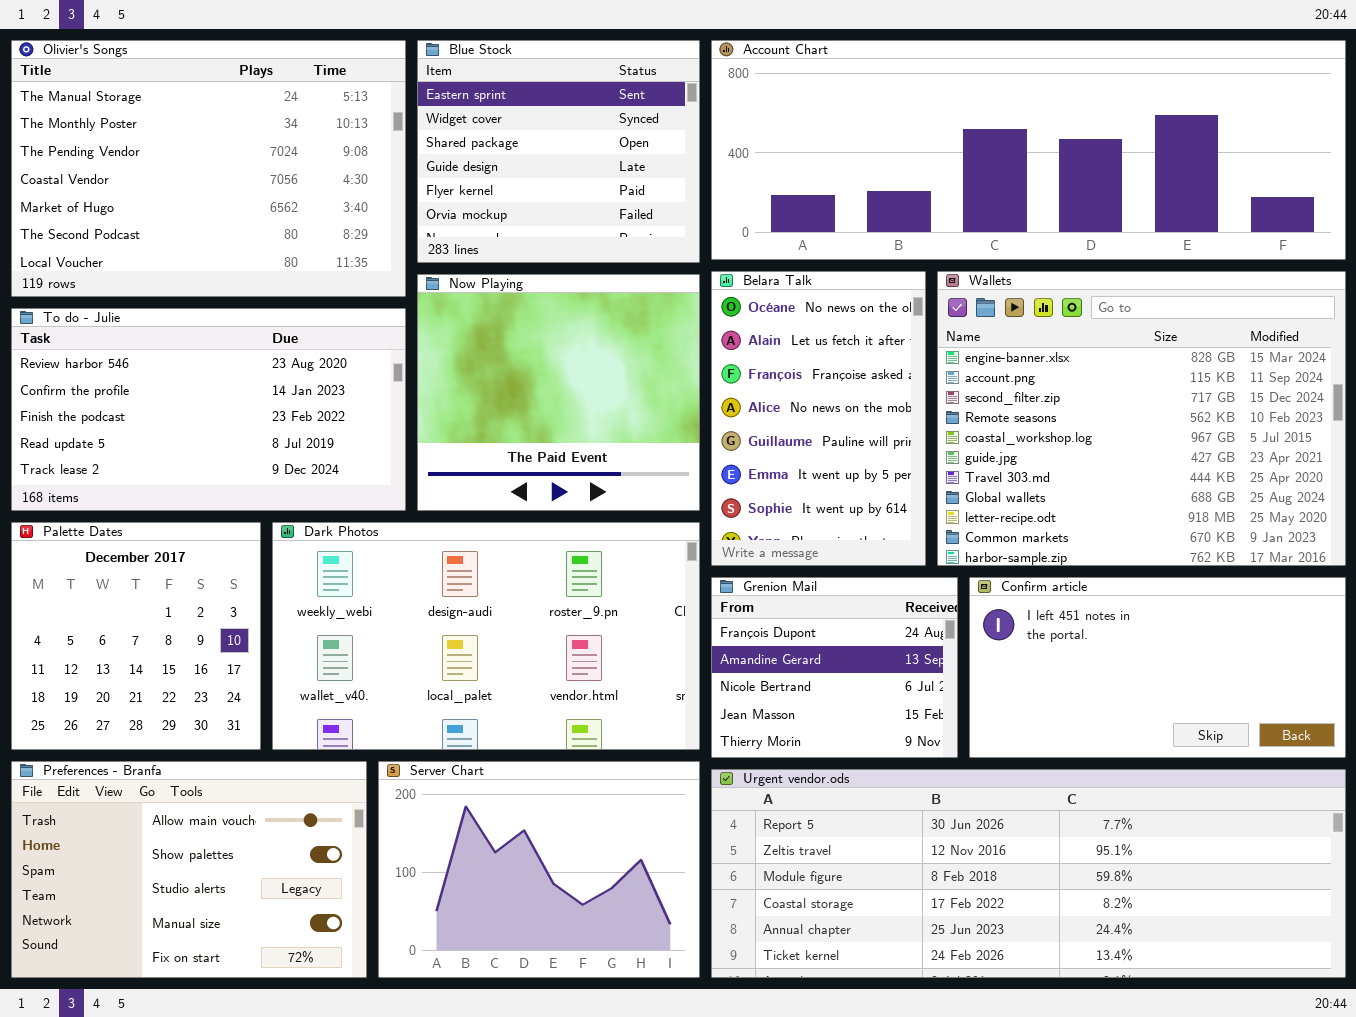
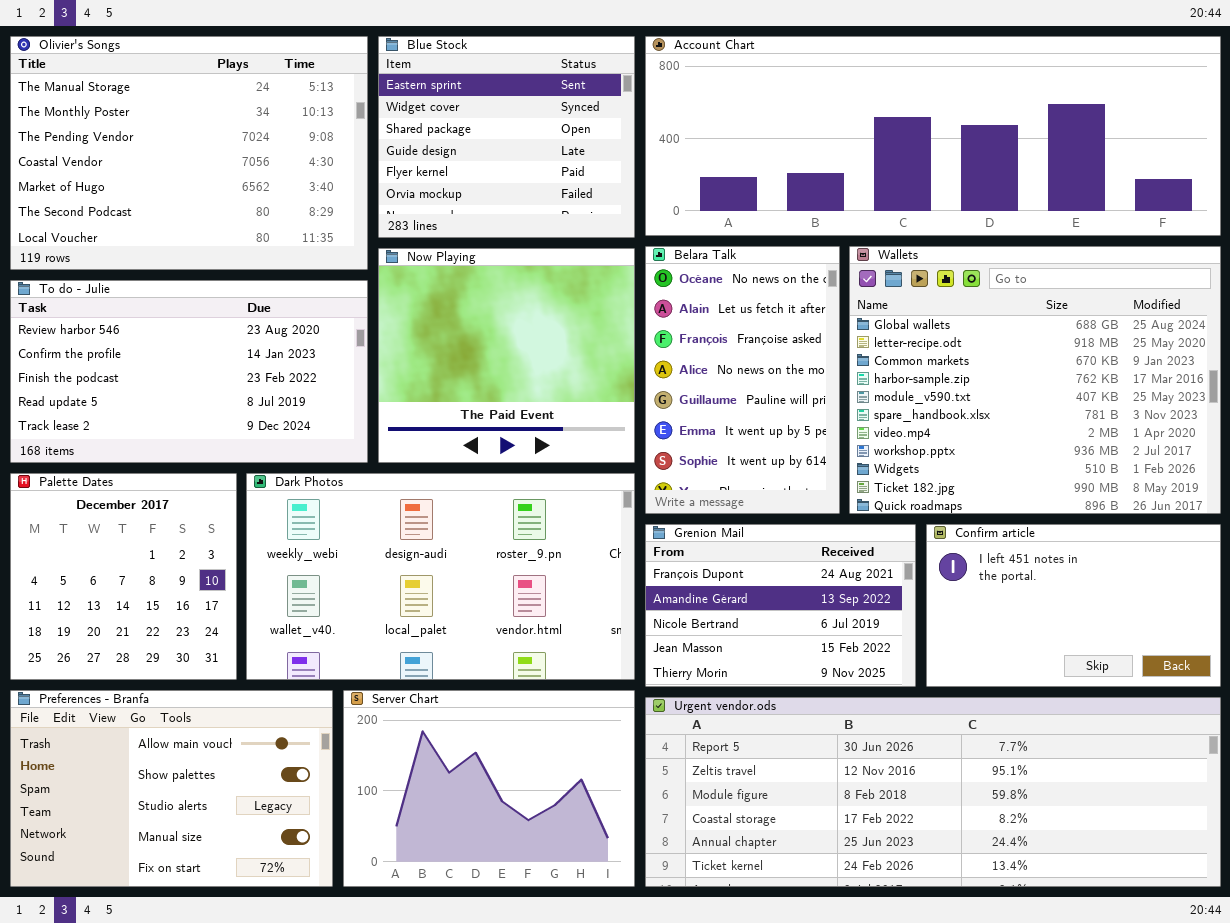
Wallets: [937,271,1346,566] -> [849,246,1221,514], scrolled down 7 rows
Grenion Mail: [711,577,958,758] -> [645,524,916,687], resized
Confirm article: [969,577,1346,758] -> [926,524,1221,687], resized

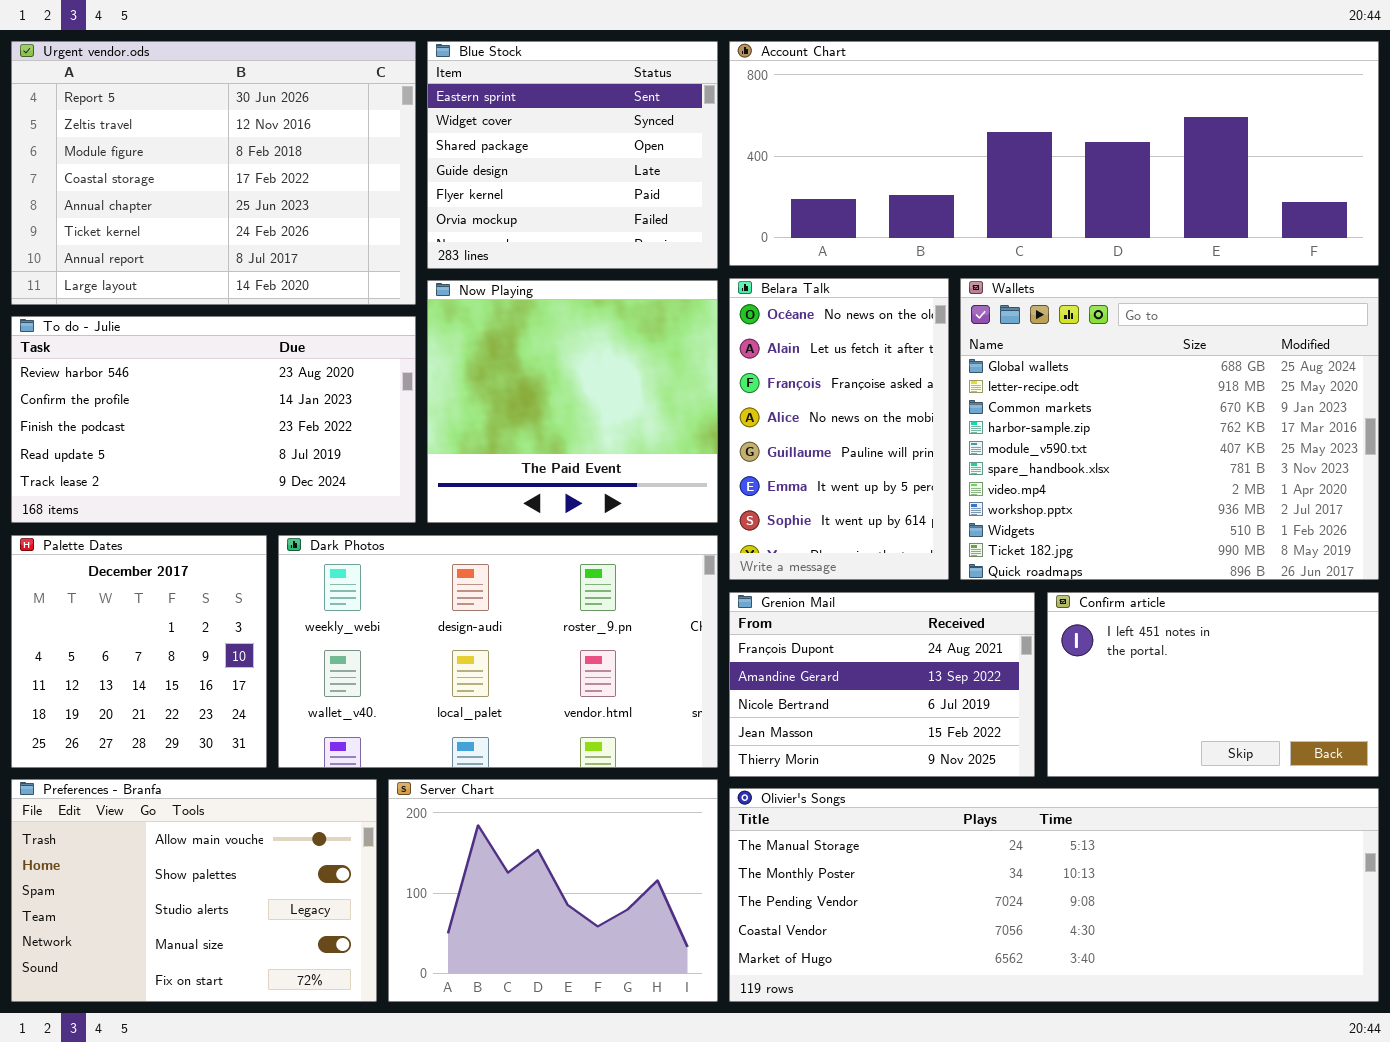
Olivier's Songs: [10,36,368,270] -> [729,788,1379,1002], moved, resized
Urgent vendor.ods: [645,697,1221,887] -> [11,41,416,305], moved, resized

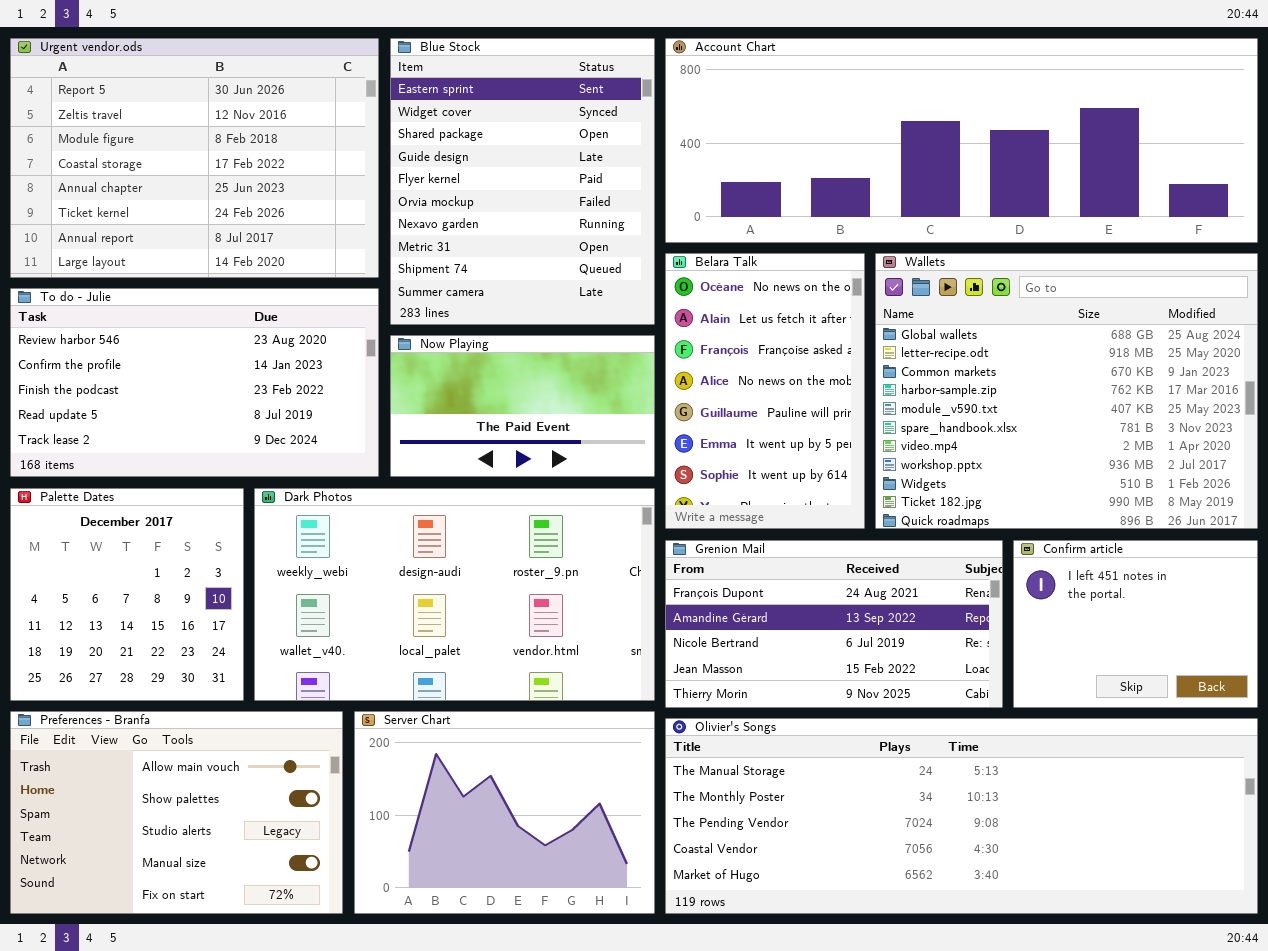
Blue Stock: [427,41,718,269] -> [390,38,655,325], resized
Now Playing: [427,280,718,523] -> [390,335,655,477], resized
Grenion Mail: [729,592,1035,777] -> [665,540,1003,708], resized
Confirm article: [1047,592,1379,777] -> [1013,540,1258,708], resized

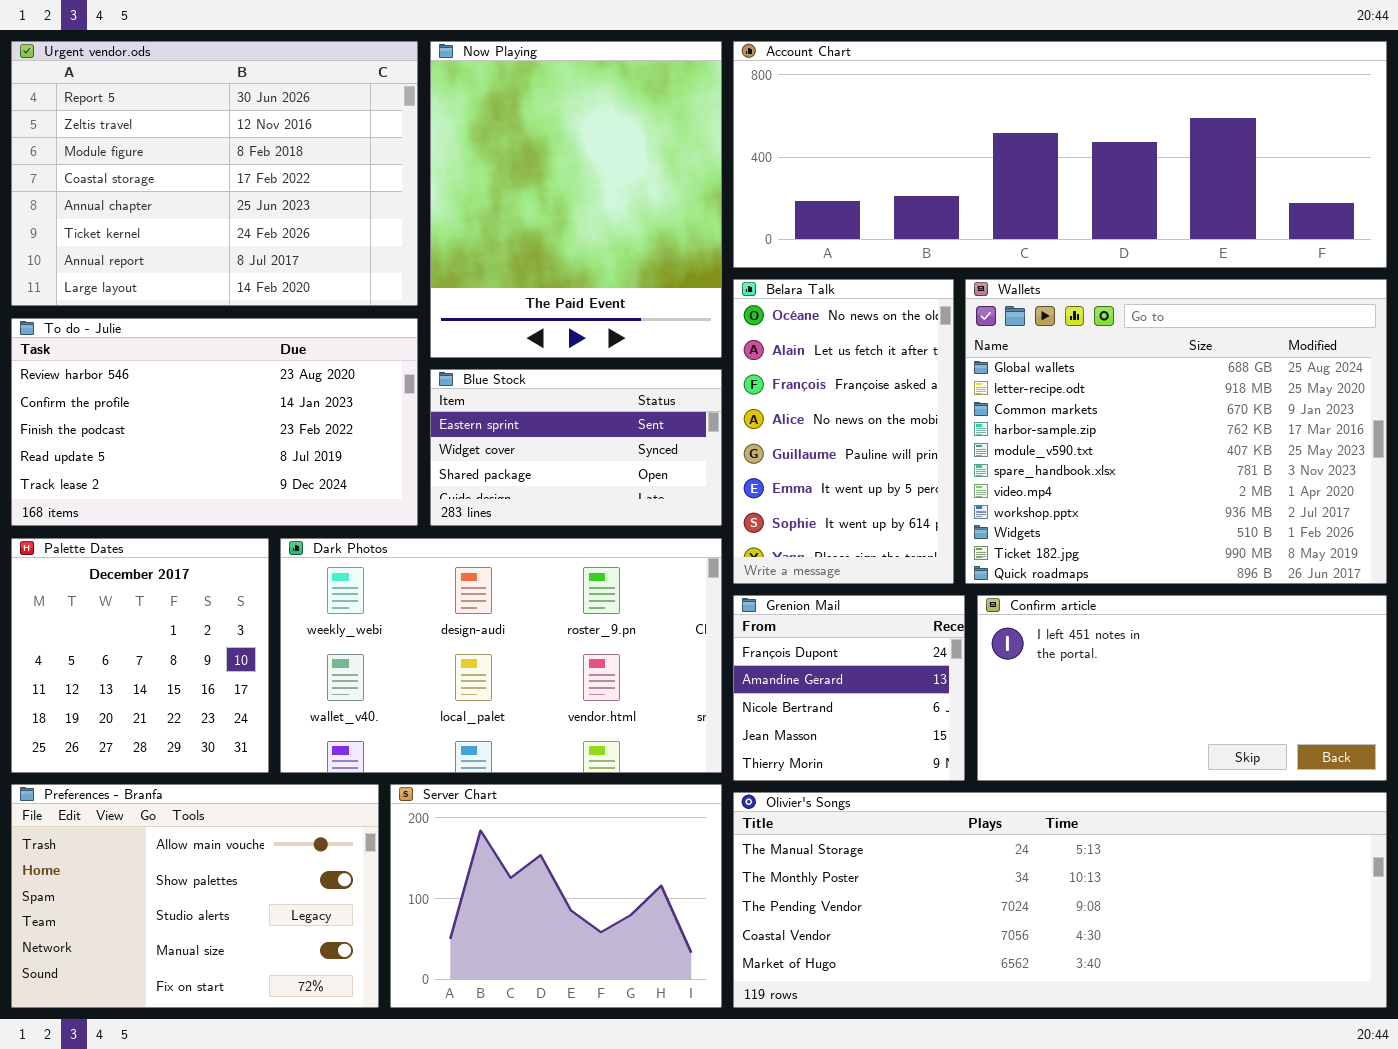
Blue Stock: [390,38,655,325] -> [430,369,722,526], moved, resized
Now Playing: [390,335,655,477] -> [430,41,722,358], moved, resized
Grenion Mail: [665,540,1003,708] -> [733,595,965,781], resized
Confirm article: [1013,540,1258,708] -> [977,595,1387,781], resized

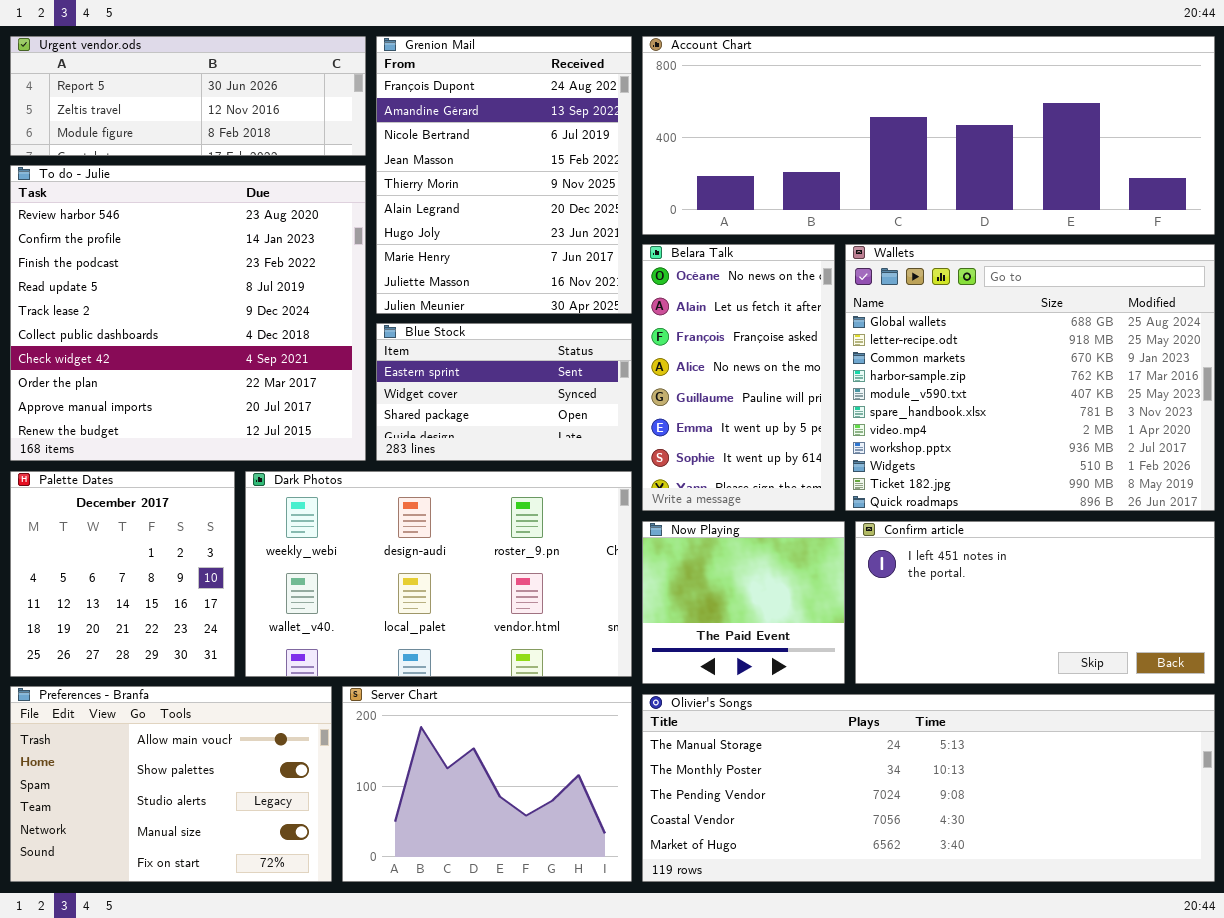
Urgent vendor.ods: [11,41,418,306] -> [10,36,366,156], resized
Now Playing: [430,41,722,358] -> [642,521,845,684], moved, resized
To do - Julie: [11,318,418,526] -> [10,165,366,461], resized
Grenion Mail: [733,595,965,781] -> [376,36,632,314], moved, resized

